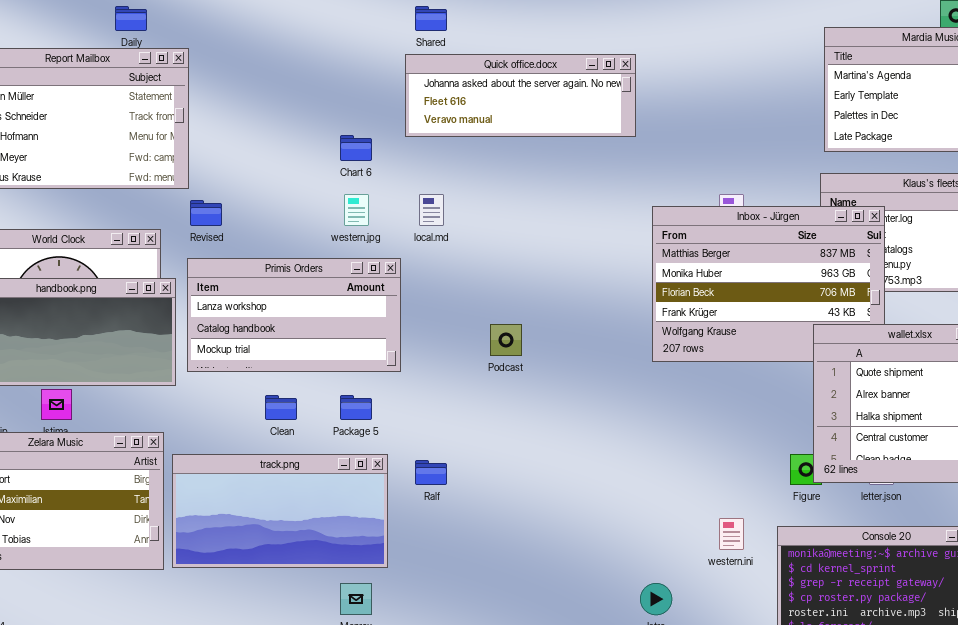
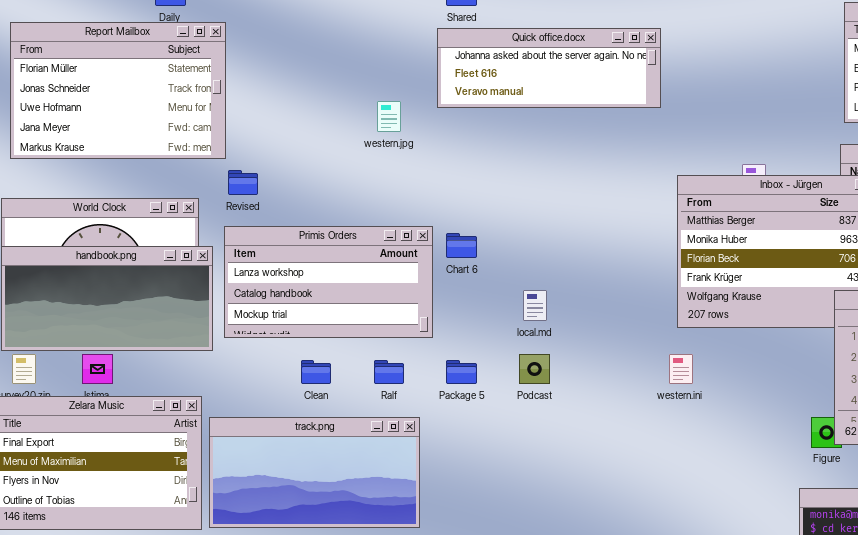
Chart 6: [340,135,372,161] -> [446,233,477,258], moved
western.jpg: [344,194,369,226] -> [377,101,401,132], moved
local.md: [419,194,444,226] -> [523,290,547,321], moved
Podcast: [490,324,522,356] -> [519,354,550,384], moved
Package 5: [340,395,372,420] -> [446,360,477,384], moved
Ralf: [415,460,447,485] -> [374,360,404,384], moved
western.ini: [719,518,744,550] -> [669,354,693,384], moved

